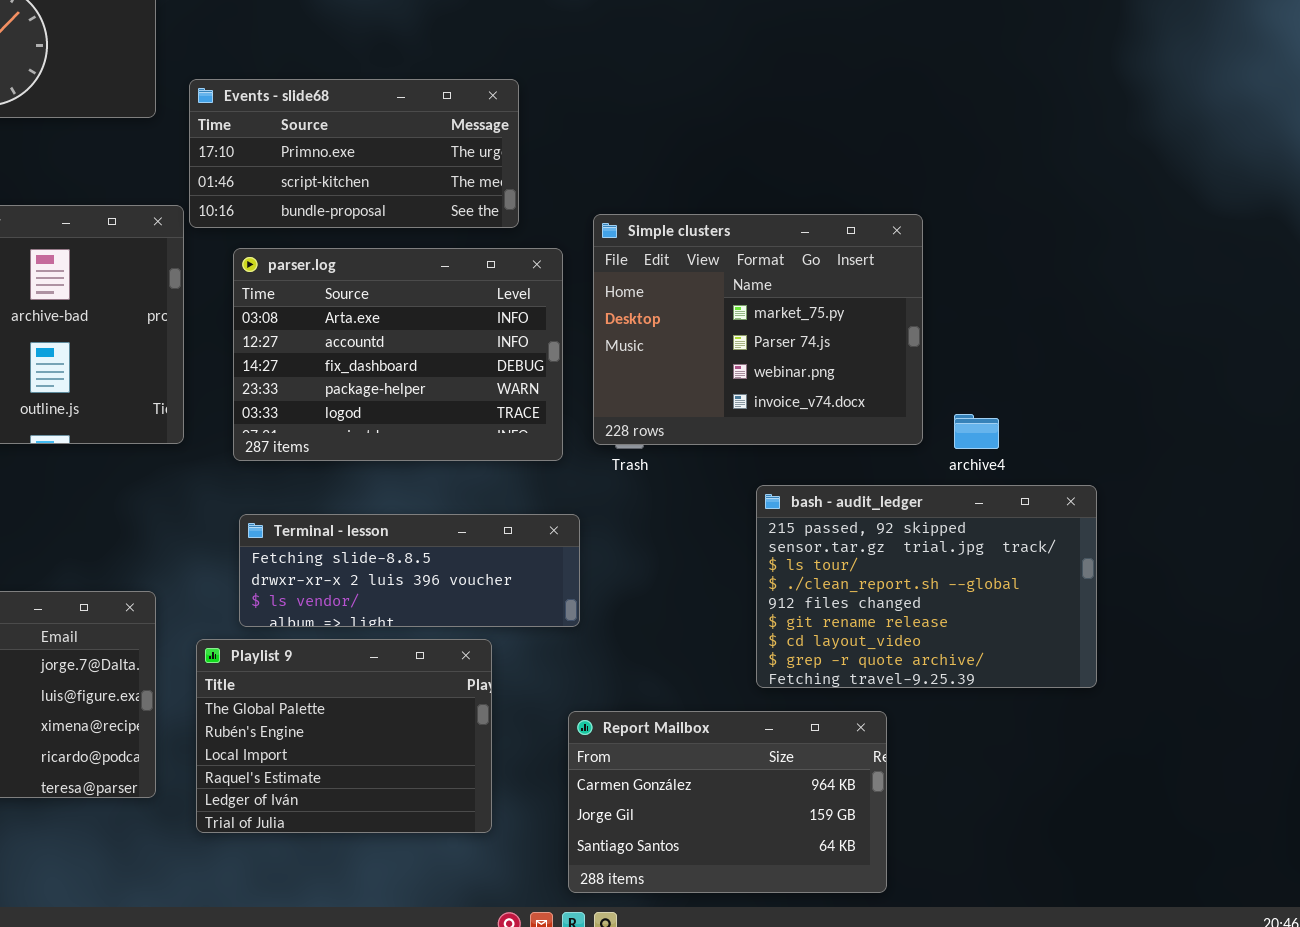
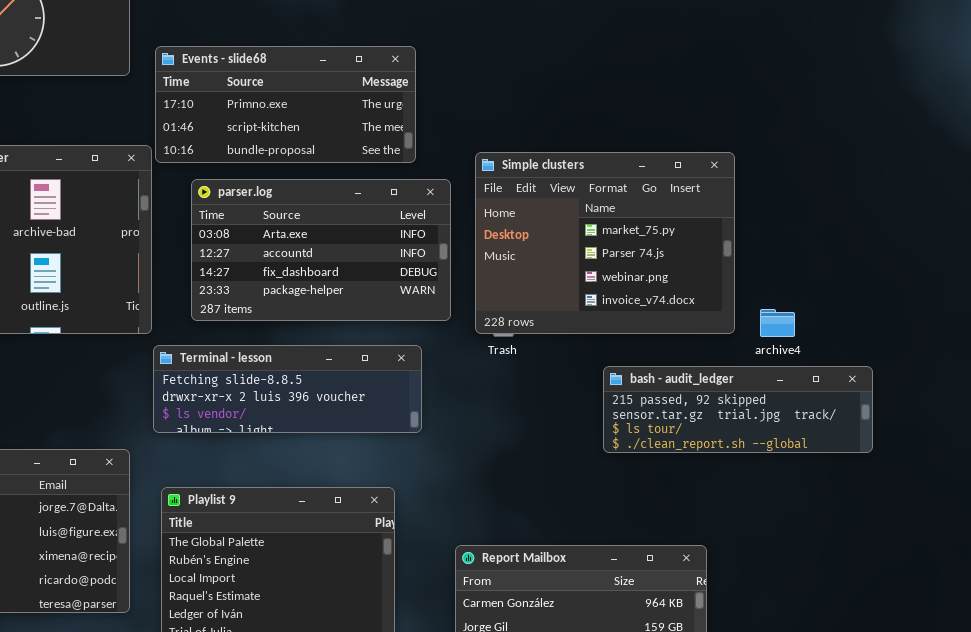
parser.log: [233,248,563,461] -> [191,179,451,321], resized
bash - audit_ledger: [756,485,1097,688] -> [603,366,873,453], resized
Terminal - lesson: [239,514,580,627] -> [153,345,422,433], moved

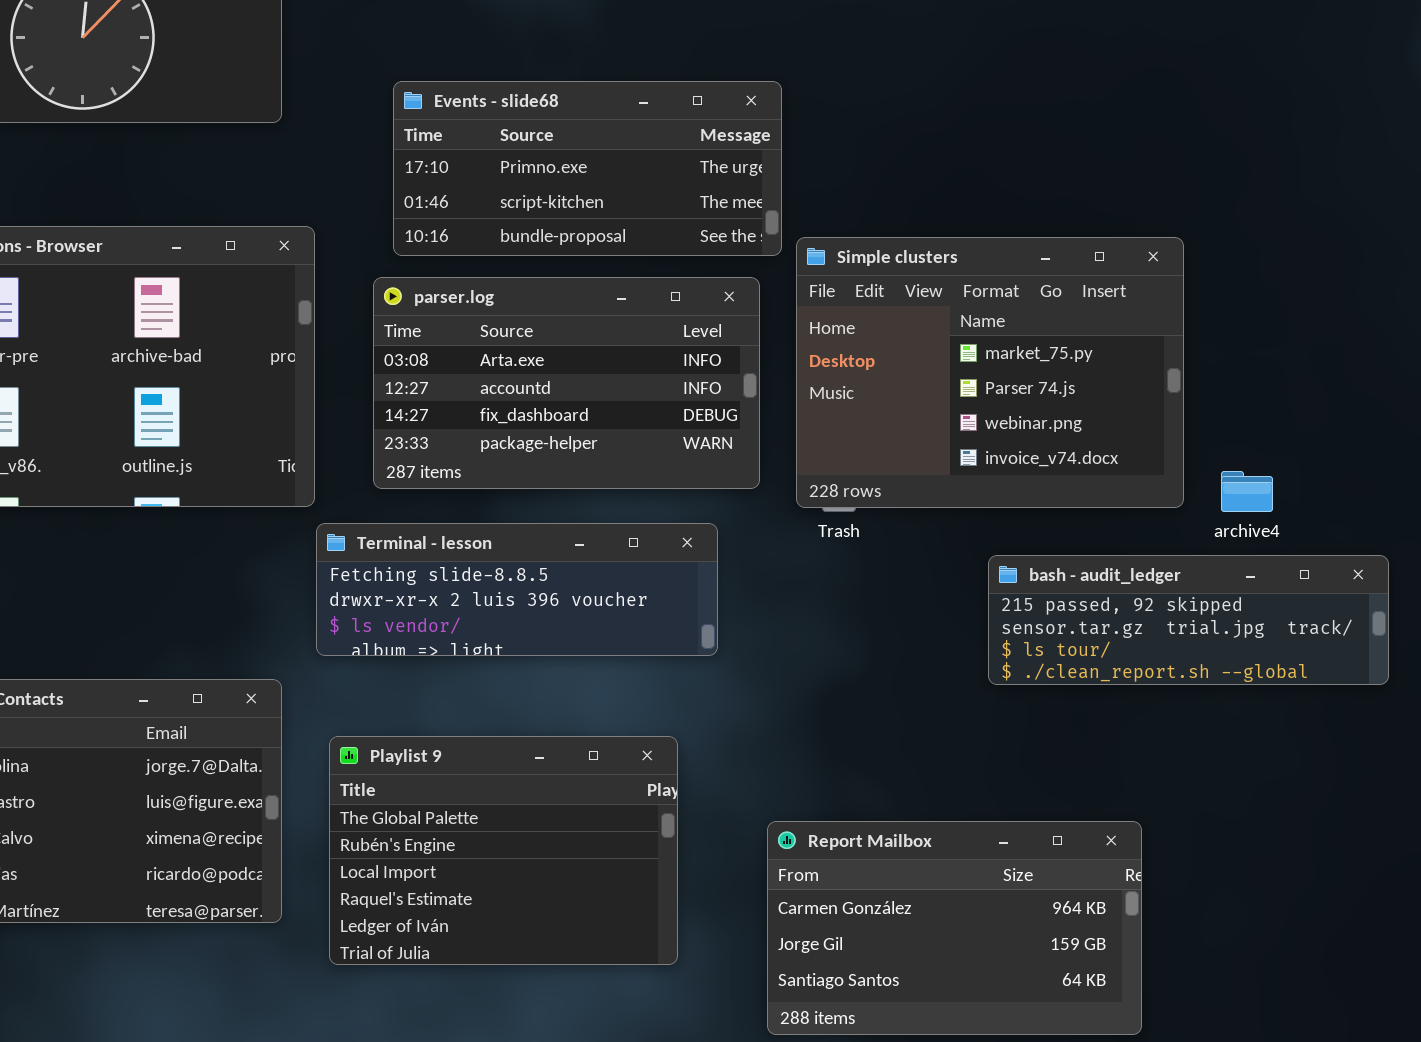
Events - slide68: [155,46,416,163] -> [393,81,782,256], moved

